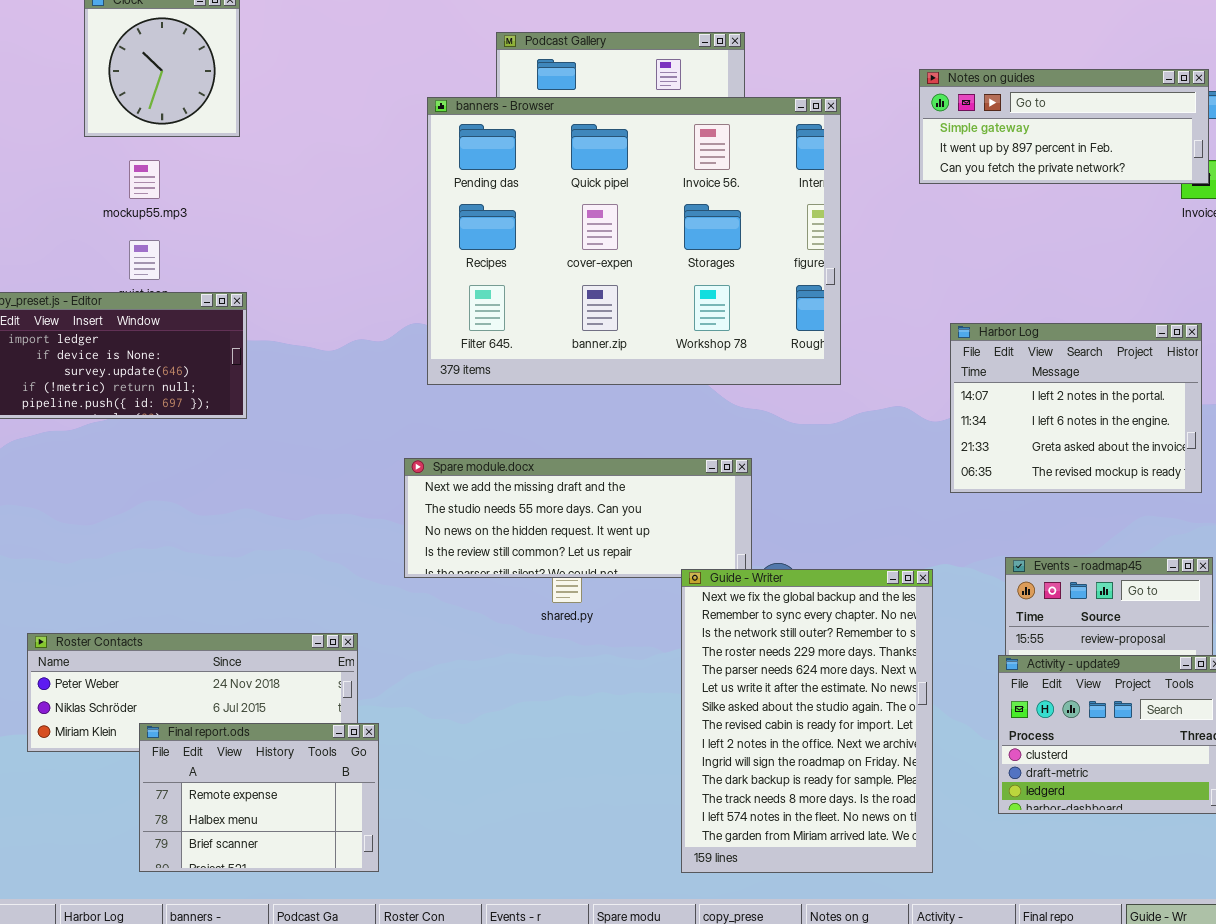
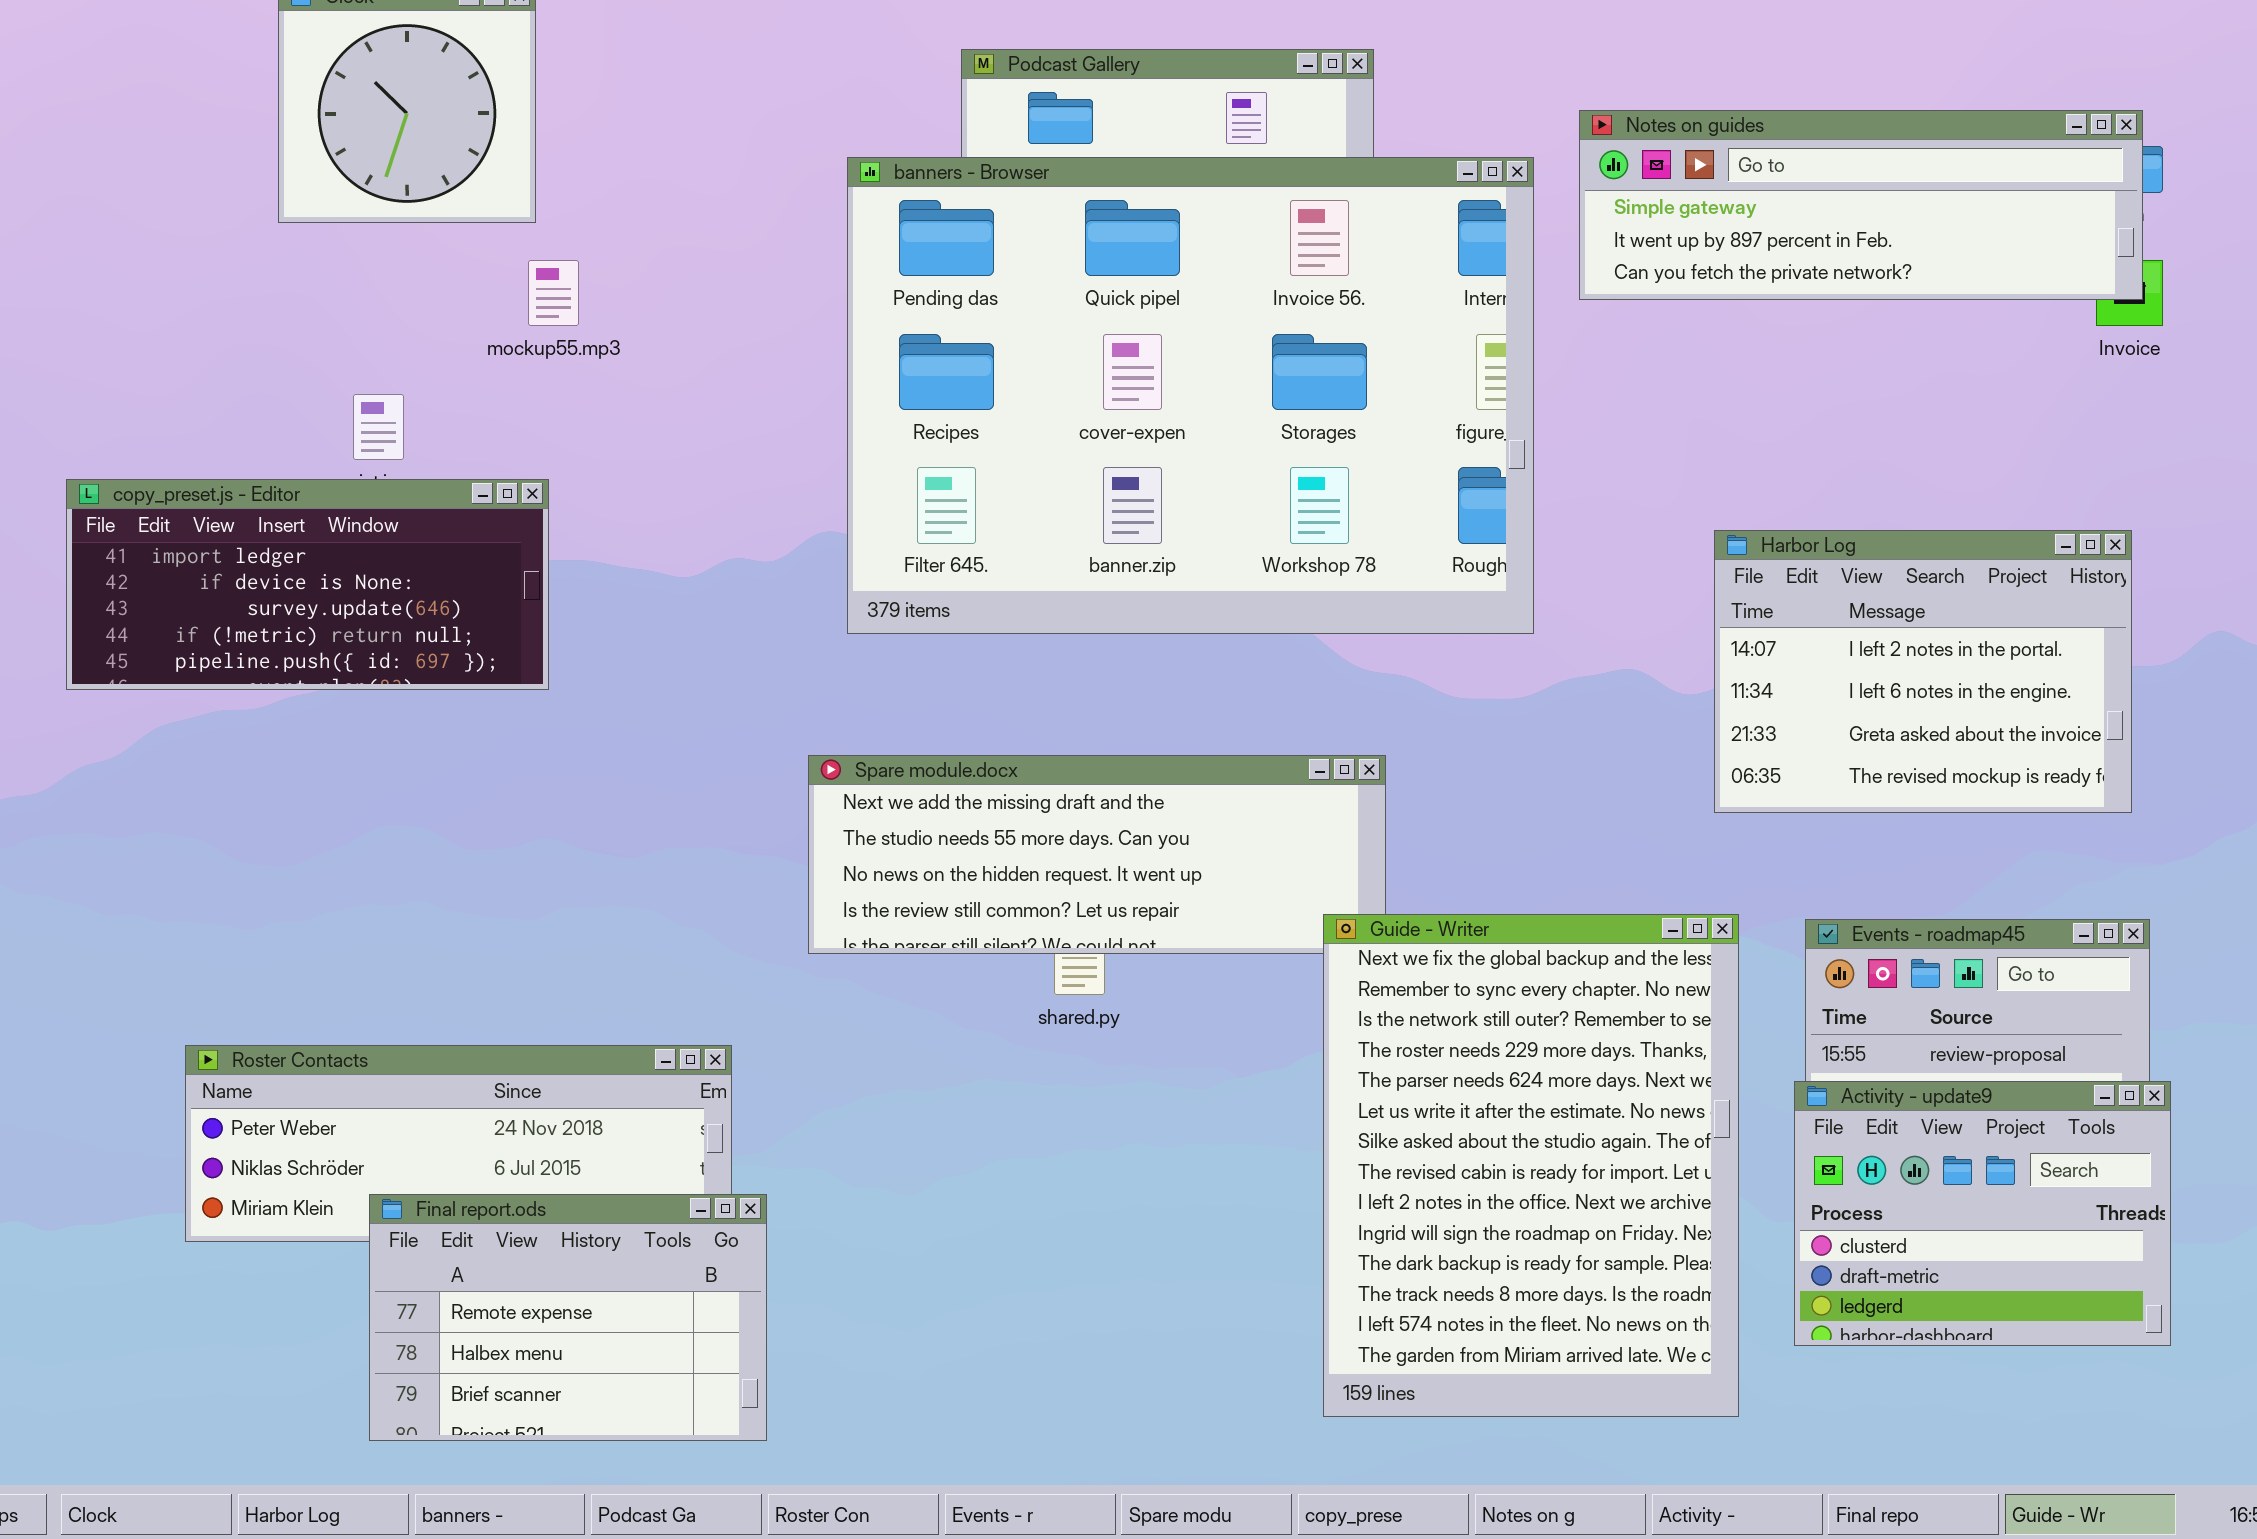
Notes on guides: [919,69,1209,184] -> [1579,110,2143,300], resized
mockup55.mp3: [129,160,160,199] -> [528,260,579,326], moved
Guide - Writer: [681,569,933,873] -> [1323,914,1739,1417], moved

